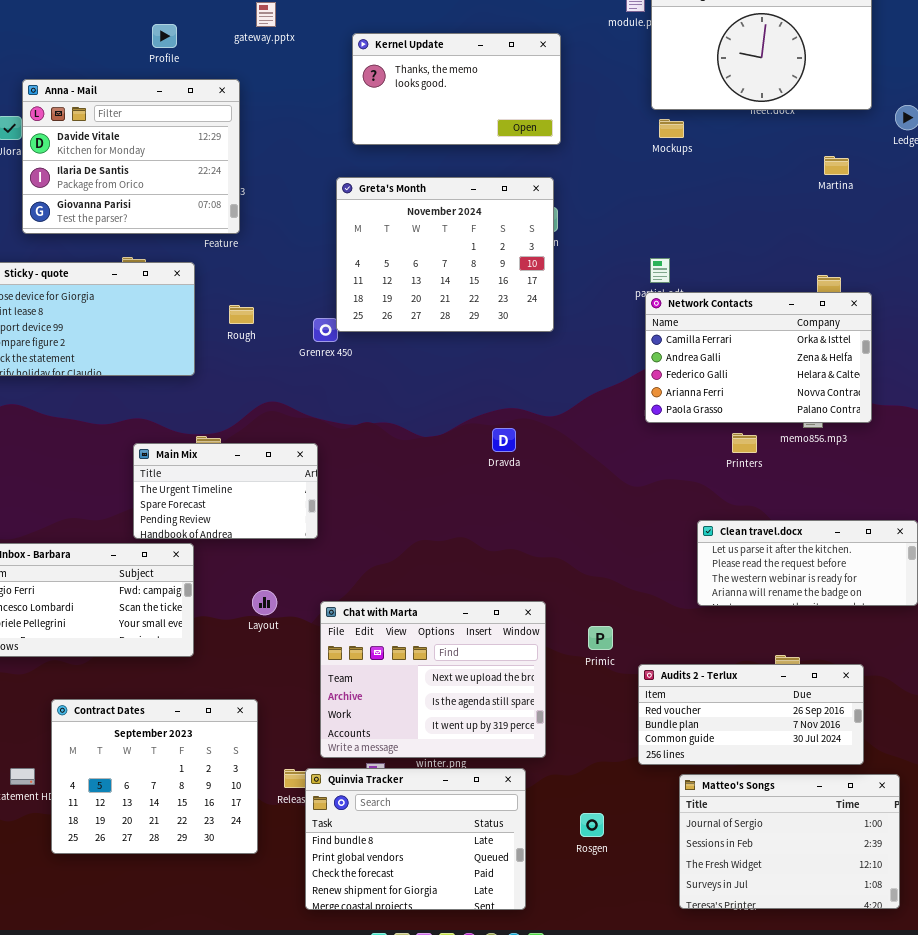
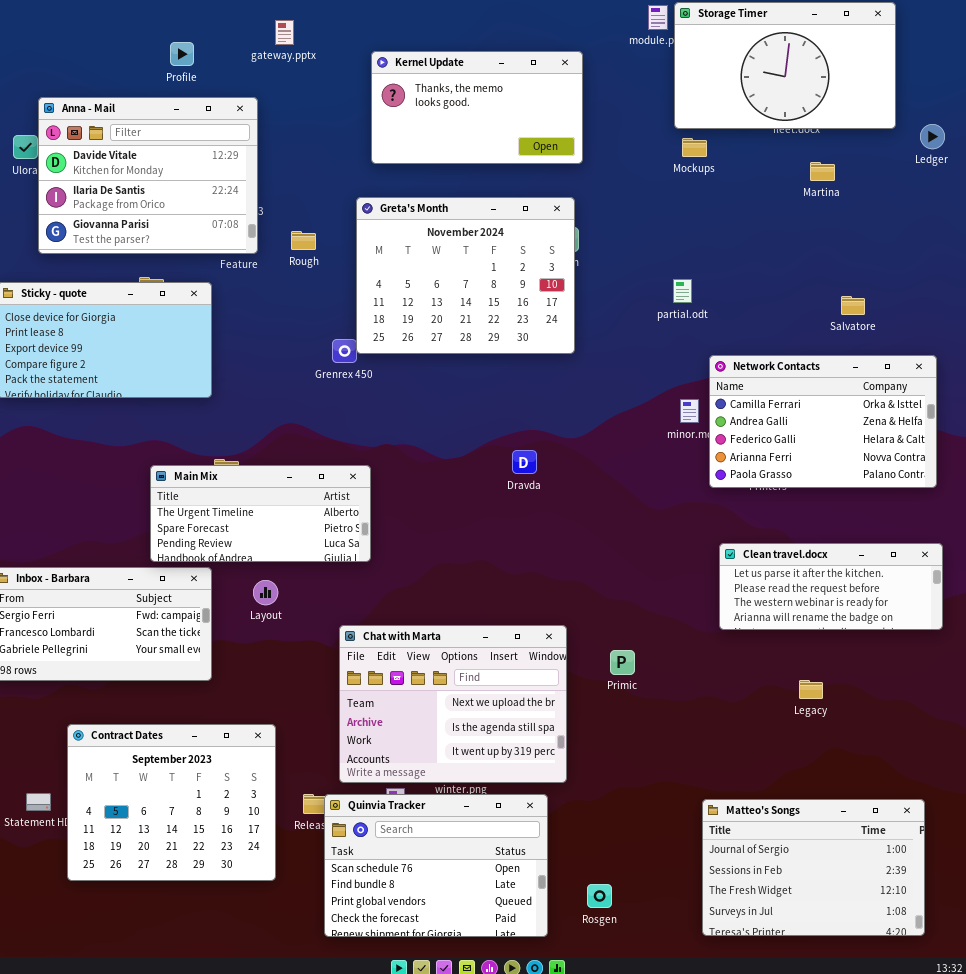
Martina: [824,156,849,175] -> [810,162,835,181], moved
Network Contacts: [645,292,872,423] -> [709,355,937,488], moved
Rough: [229,305,254,324] -> [291,231,316,250], moved
Main Mix: [133,443,318,539] -> [150,465,371,562], resized
Layout: [252,590,277,615] -> [253,580,278,605], moved
Audits 2 - Terlux: [638,664,864,765] -> none, closed
Quinvia Tracker: [305,768,526,910] -> [324,794,548,937], scrolled up 1 row
Rosgen: [580,813,604,837] -> [587,884,612,908], moved

